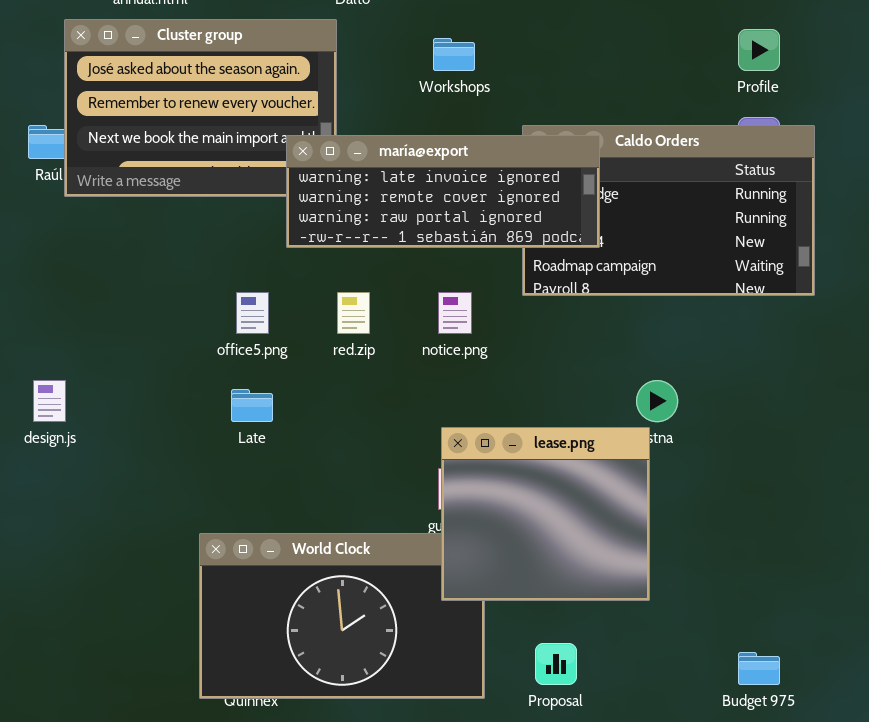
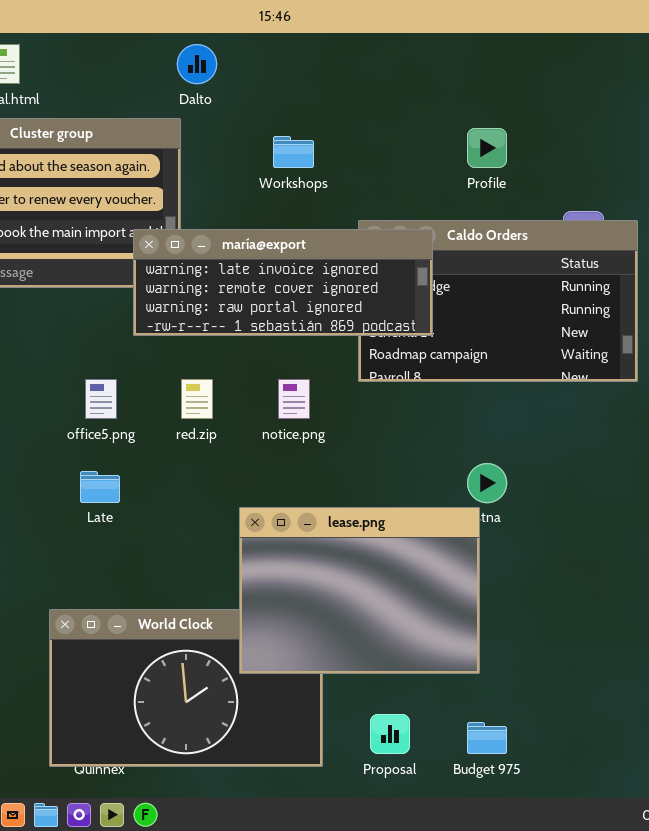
Profile: [738,29,780,71] -> [467,128,507,168], moved
lease.png: [441,427,650,601] -> [239,507,480,674], resized
Budget 975: [738,652,780,685] -> [467,722,507,754], moved

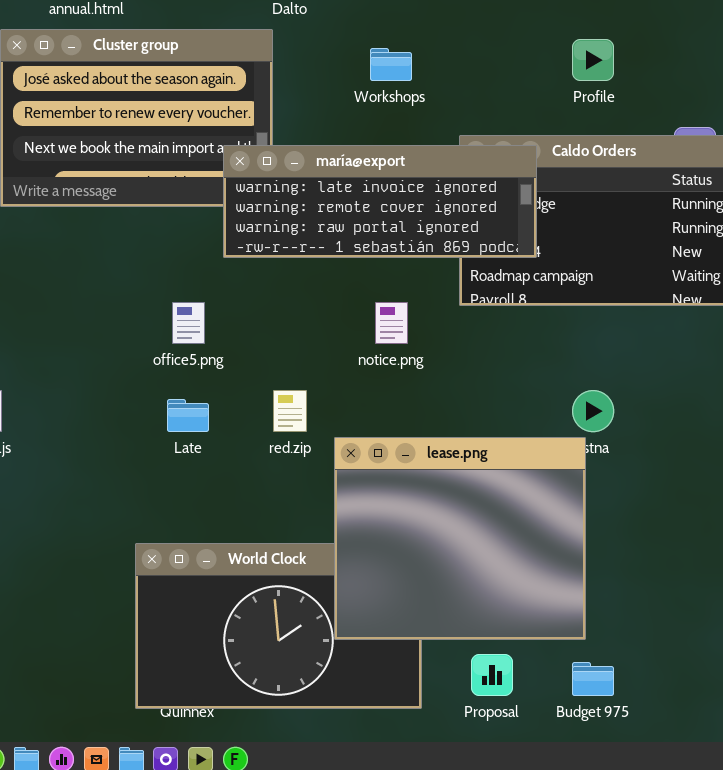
red.zip: [181,379,213,419] -> [273,390,307,432], moved
lease.png: [239,507,480,674] -> [334,437,586,640], resized

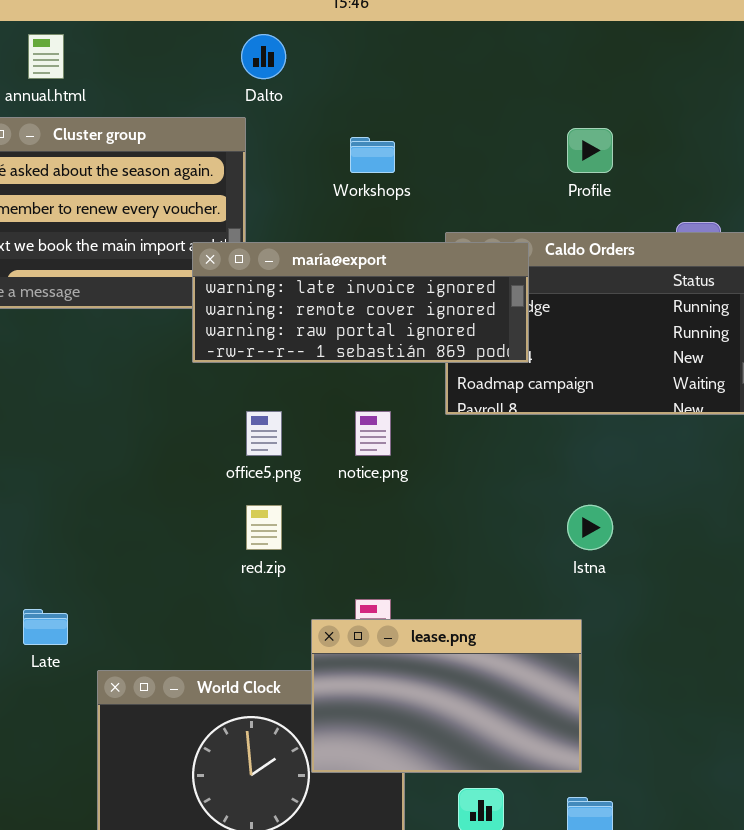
office5.png: [172,302,205,344] -> [246,411,282,456], moved
Late: [167,399,209,432] -> [23,609,68,645], moved
lease.png: [334,437,586,640] -> [311,619,582,773], resized

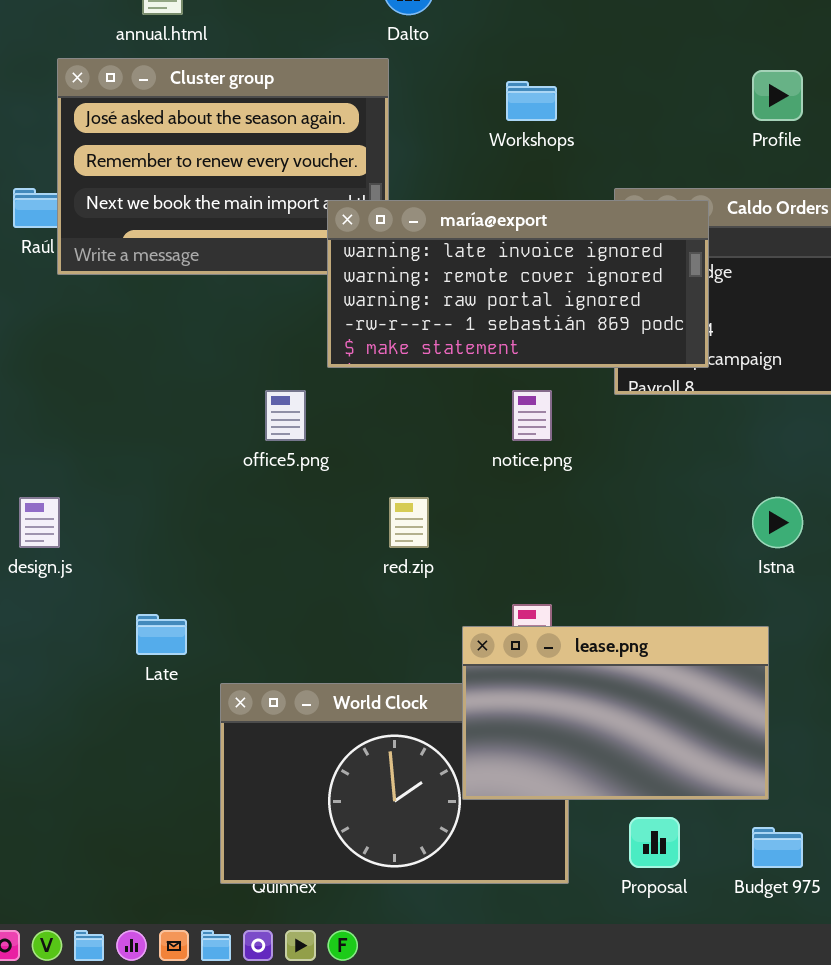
maría@export: [192,242,529,363] -> [327,200,709,368], resized
office5.png: [246,411,282,456] -> [265,390,306,441], moved

